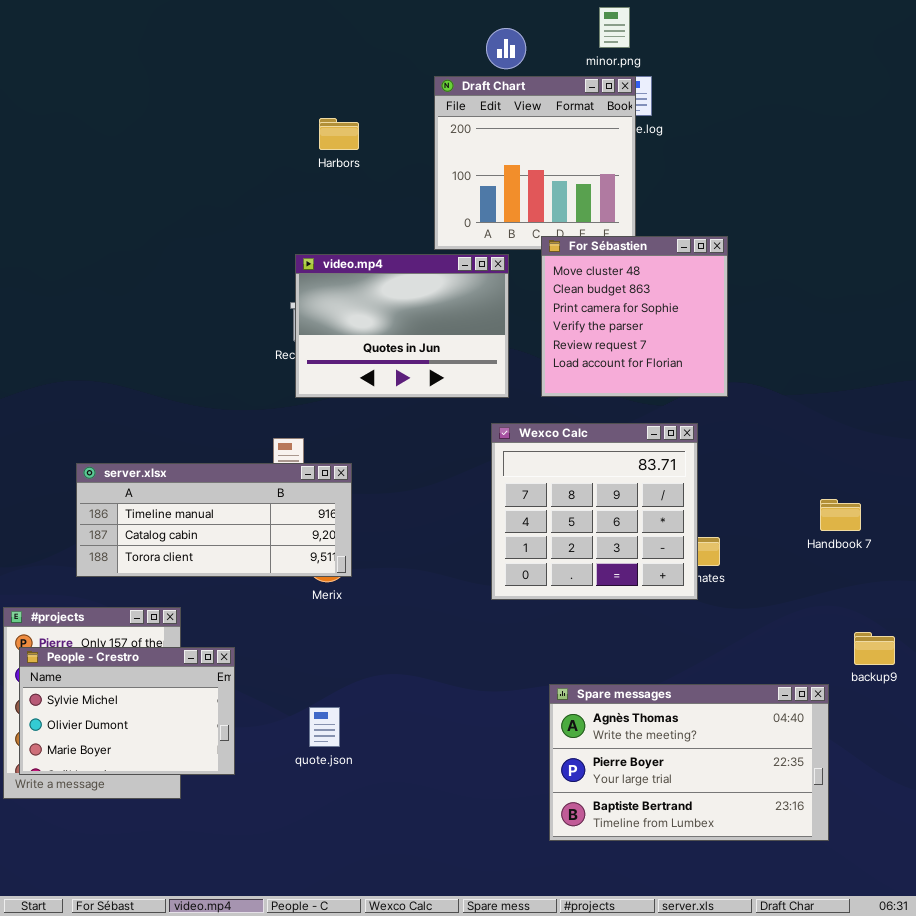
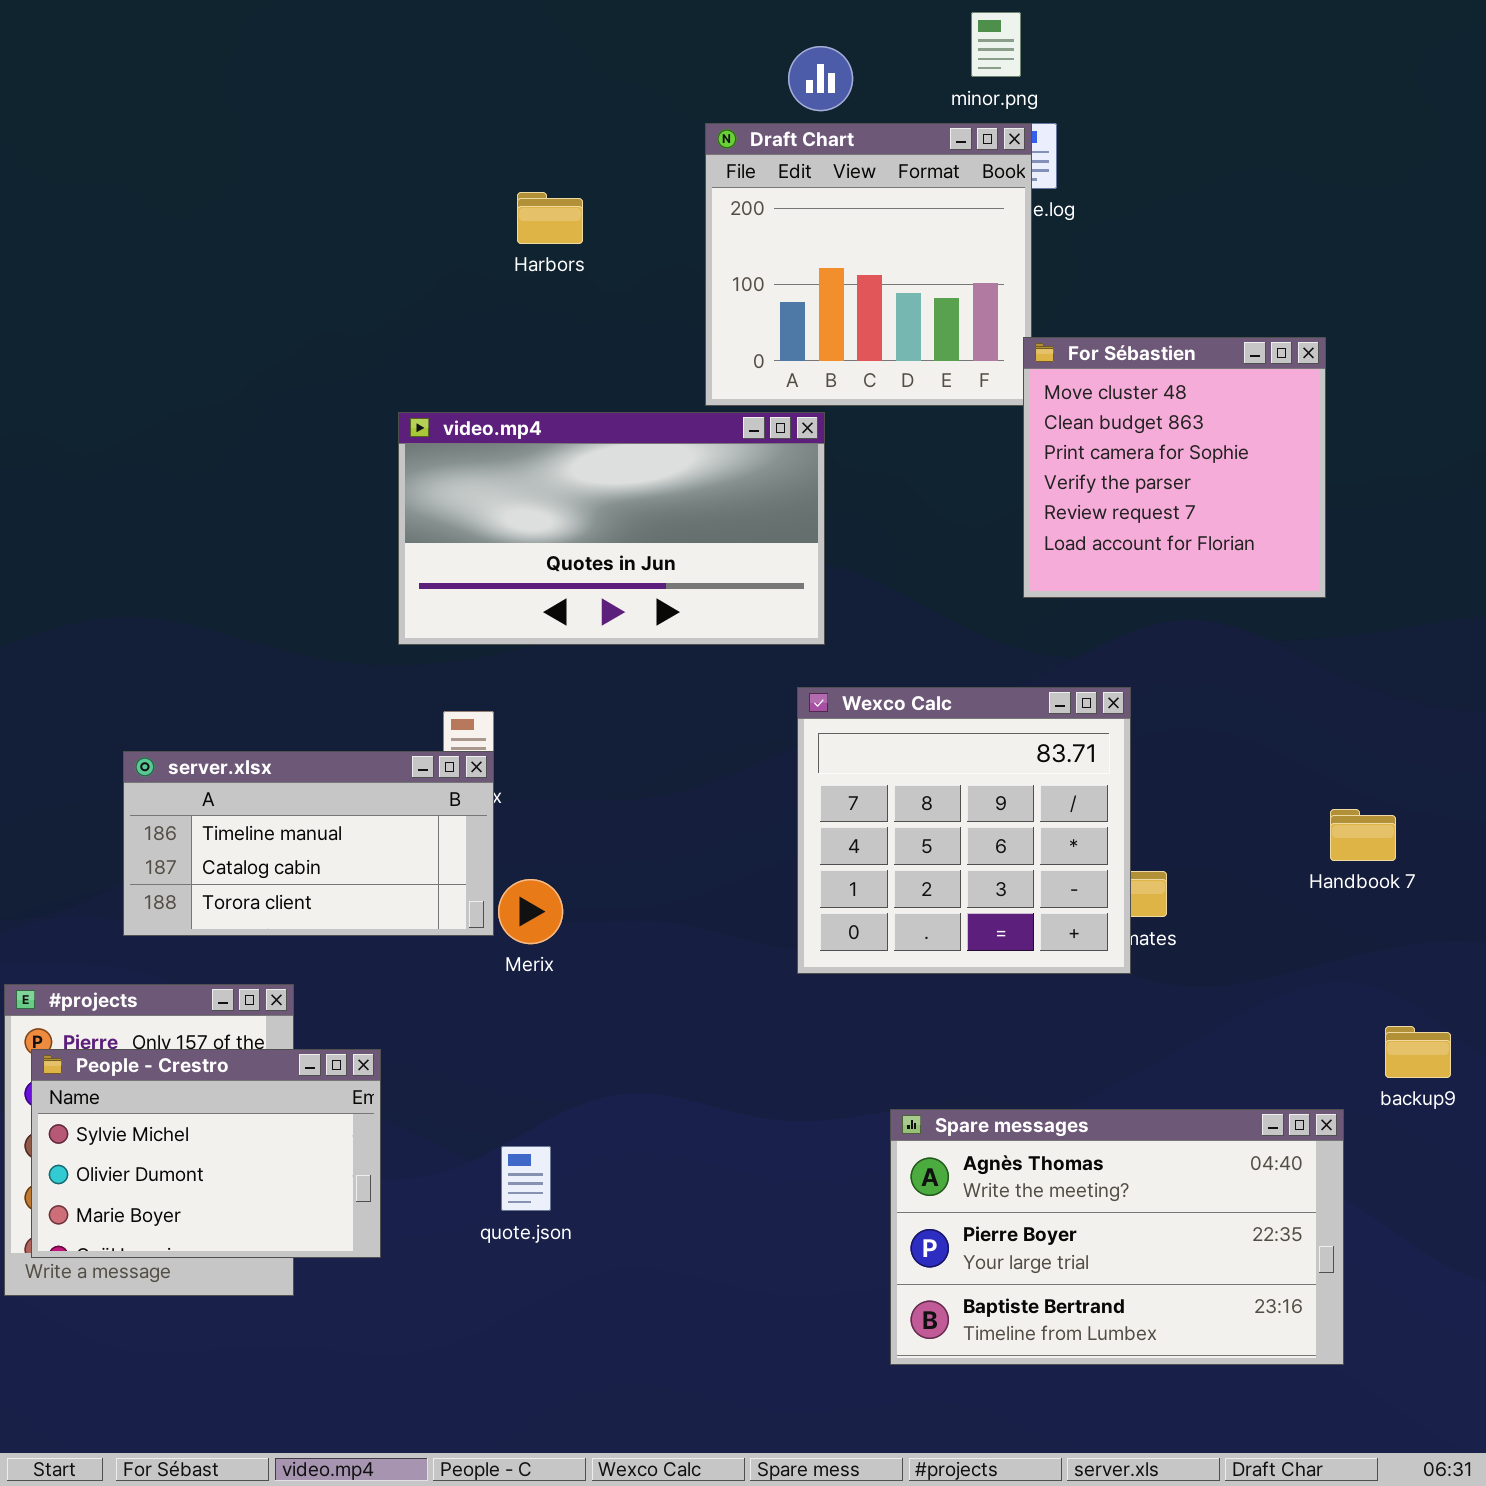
For Sébastien: [541,236,728,397] -> [1023,337,1326,598], moved
video.mp4: [295,254,509,398] -> [398,412,825,645], resized
server.xlsx: [76,463,352,577] -> [123,751,494,936], resized

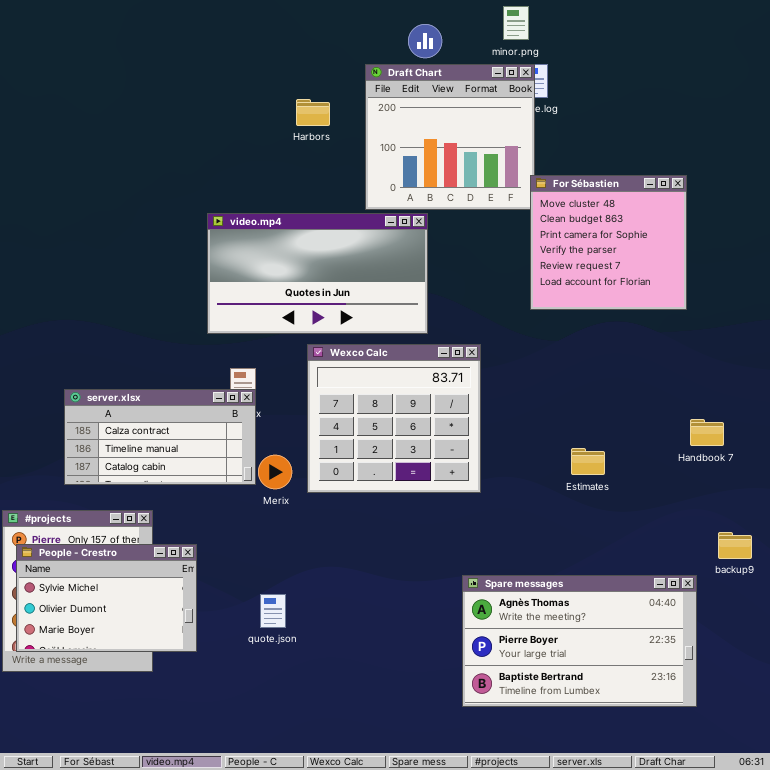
Harbors: [517,192,583,244] -> [296,99,330,126], moved
Wexco Calc: [797,687,1131,974] -> [307,344,481,493], moved
server.xlsx: [123,751,494,936] -> [64,389,256,485], scrolled up 1 row

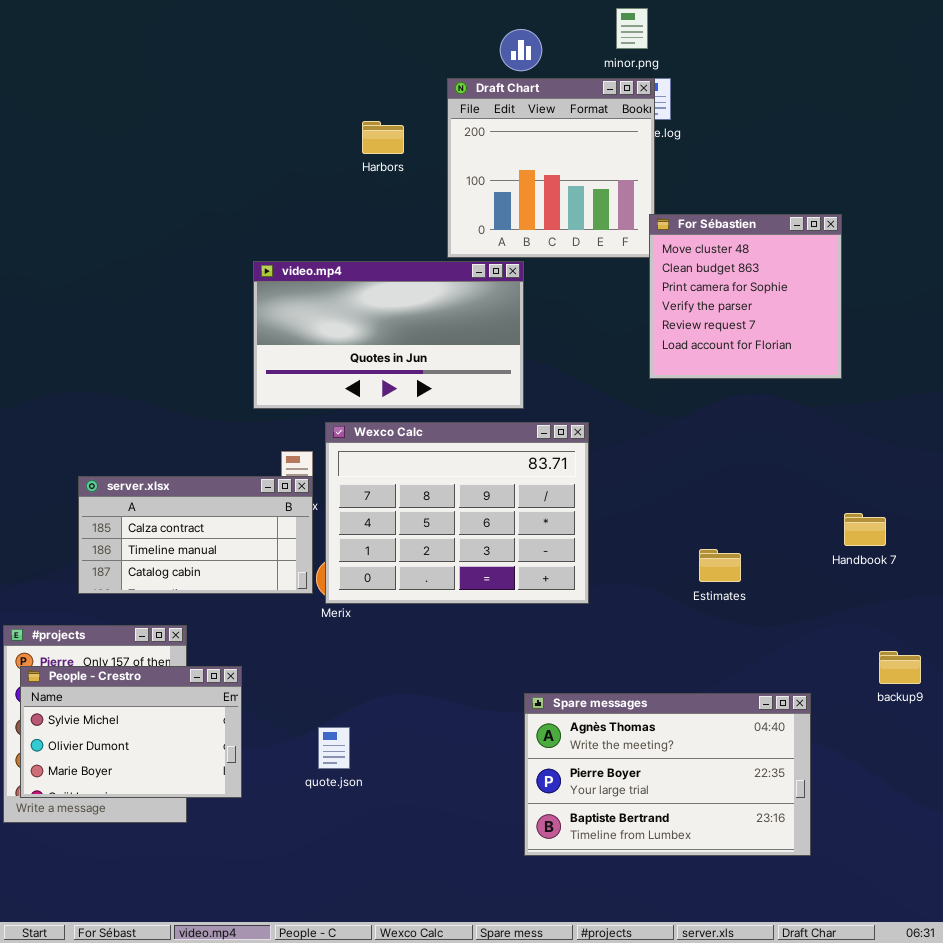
Wexco Calc: [307,344,481,493] -> [325,422,589,604], resized
Spare messages: [462,575,697,707] -> [524,693,811,856], moved

